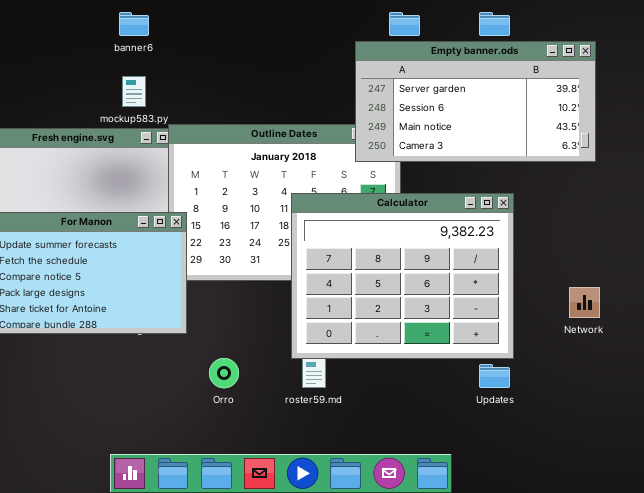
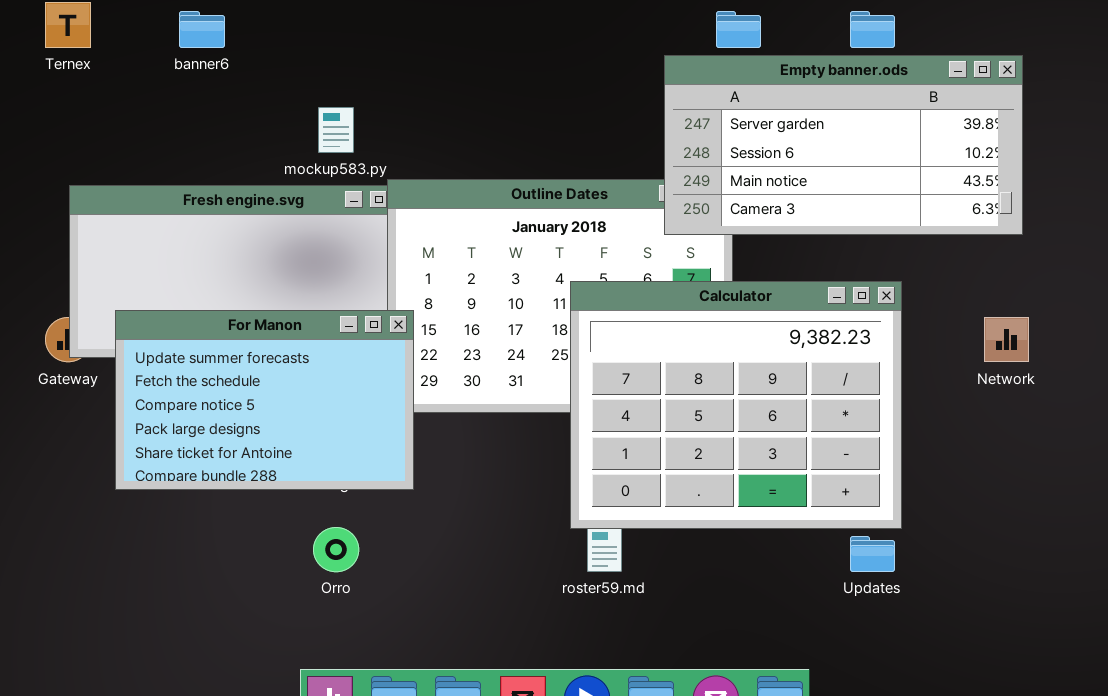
banner6: [119,12,149,36] -> [179,11,225,48], moved
Network: [569,287,600,318] -> [984,317,1029,362], moved
Orro: [209,358,239,388] -> [313,527,359,572], moved

